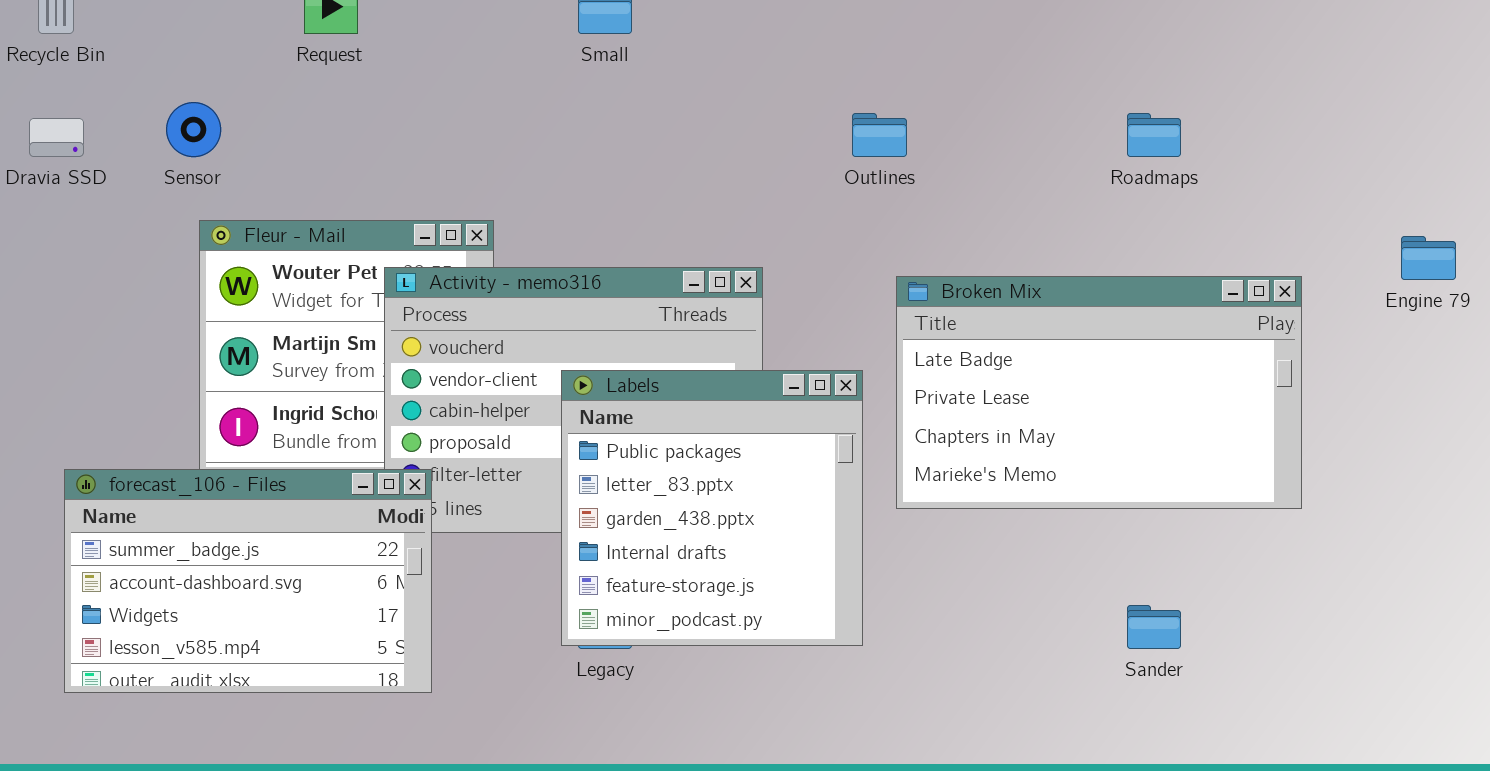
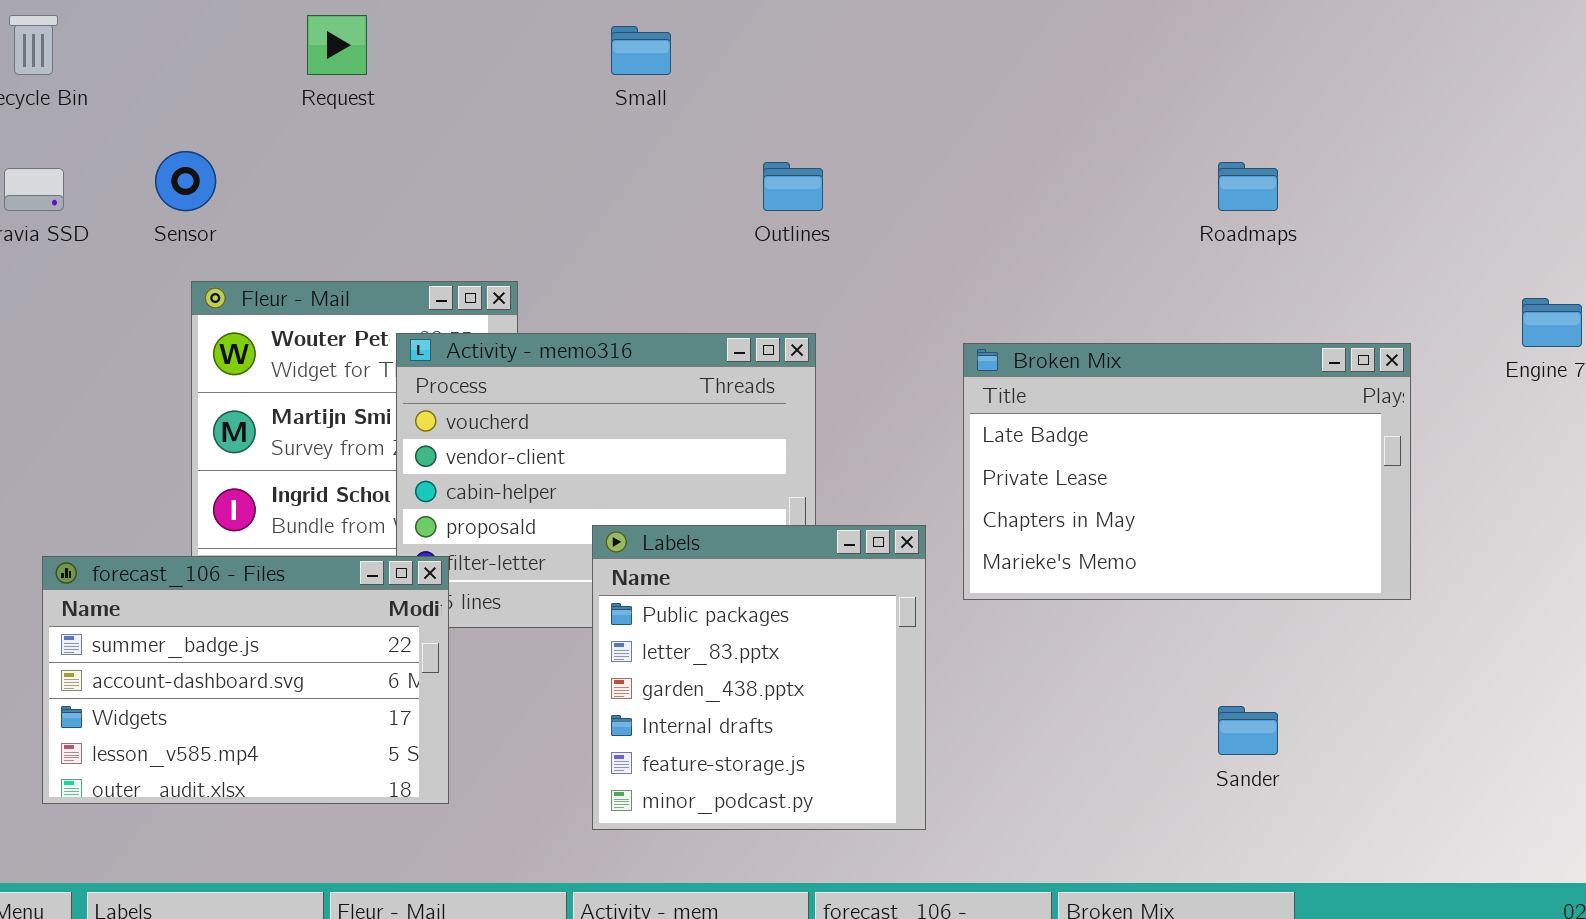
Outlines: [852,113,907,157] -> [763,162,823,211], moved
Labels: [561,370,863,646] -> [592,525,926,830], moved

